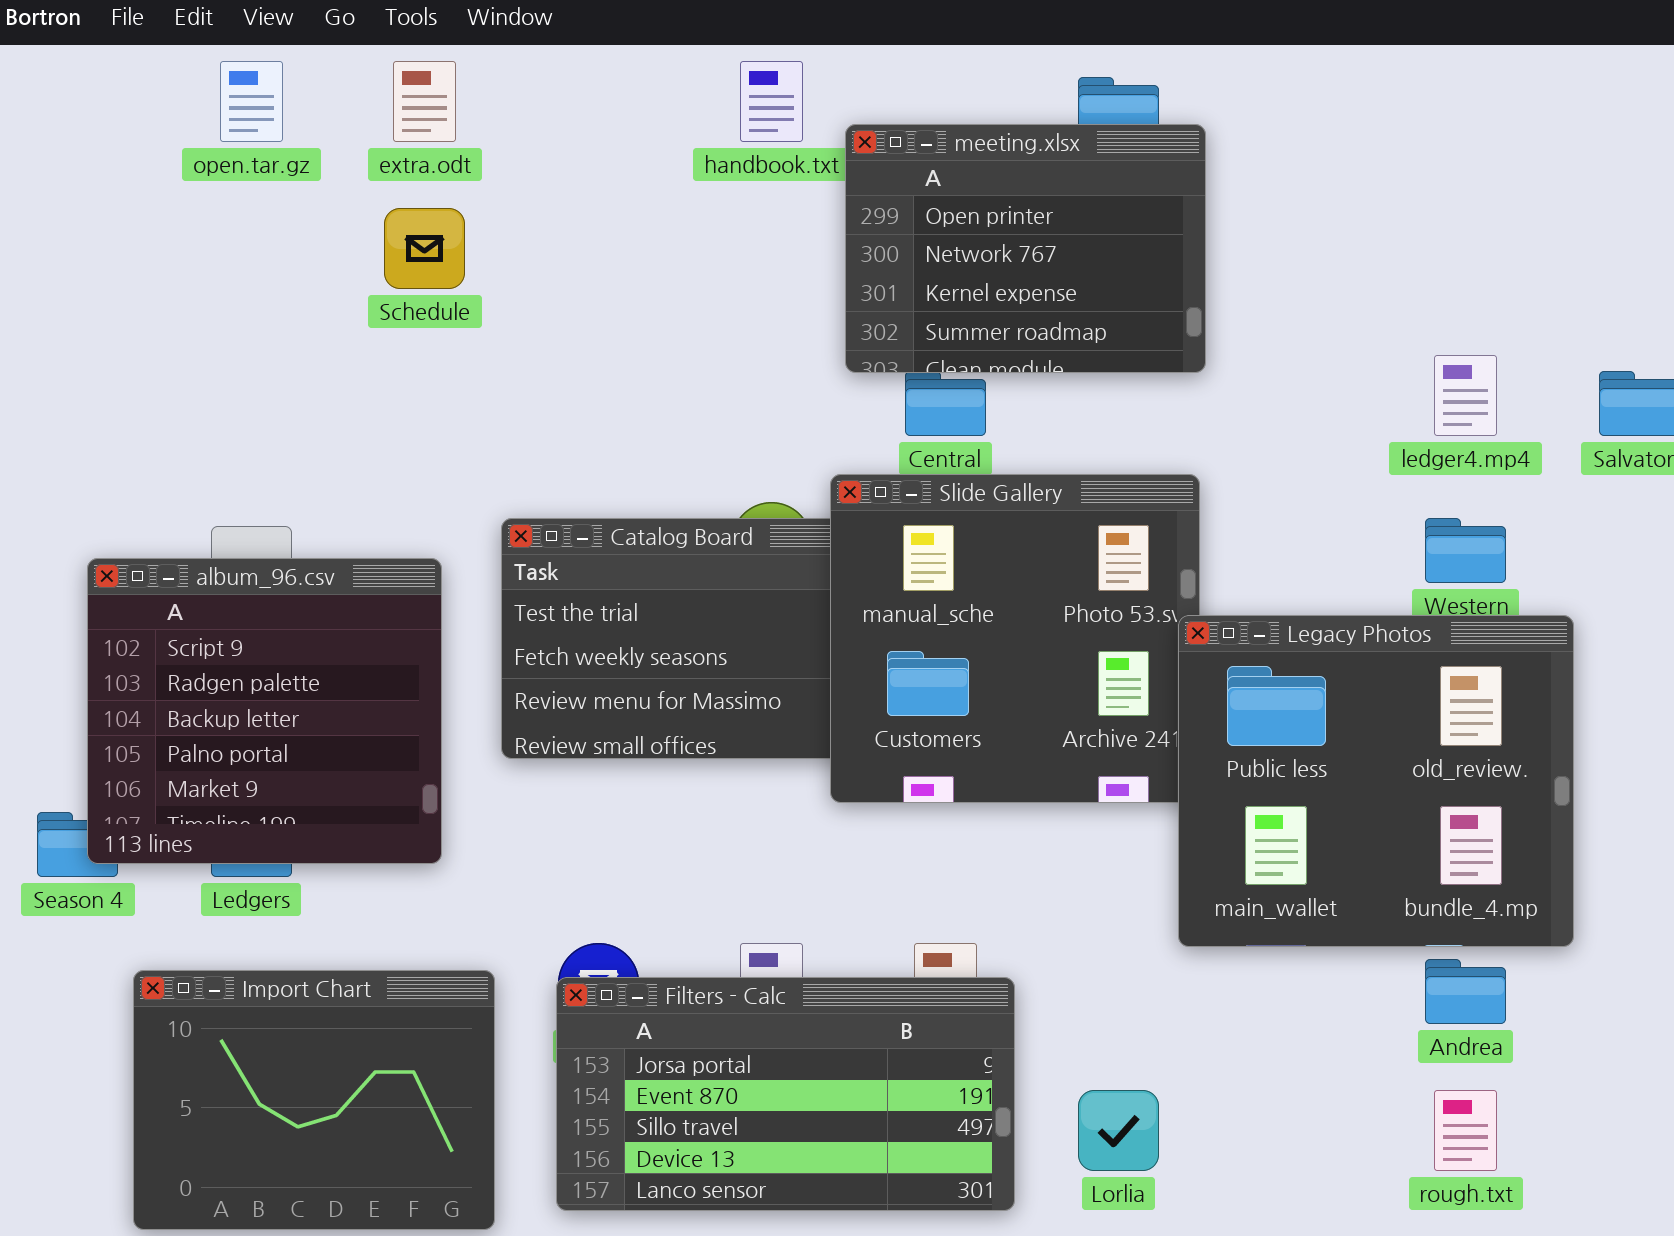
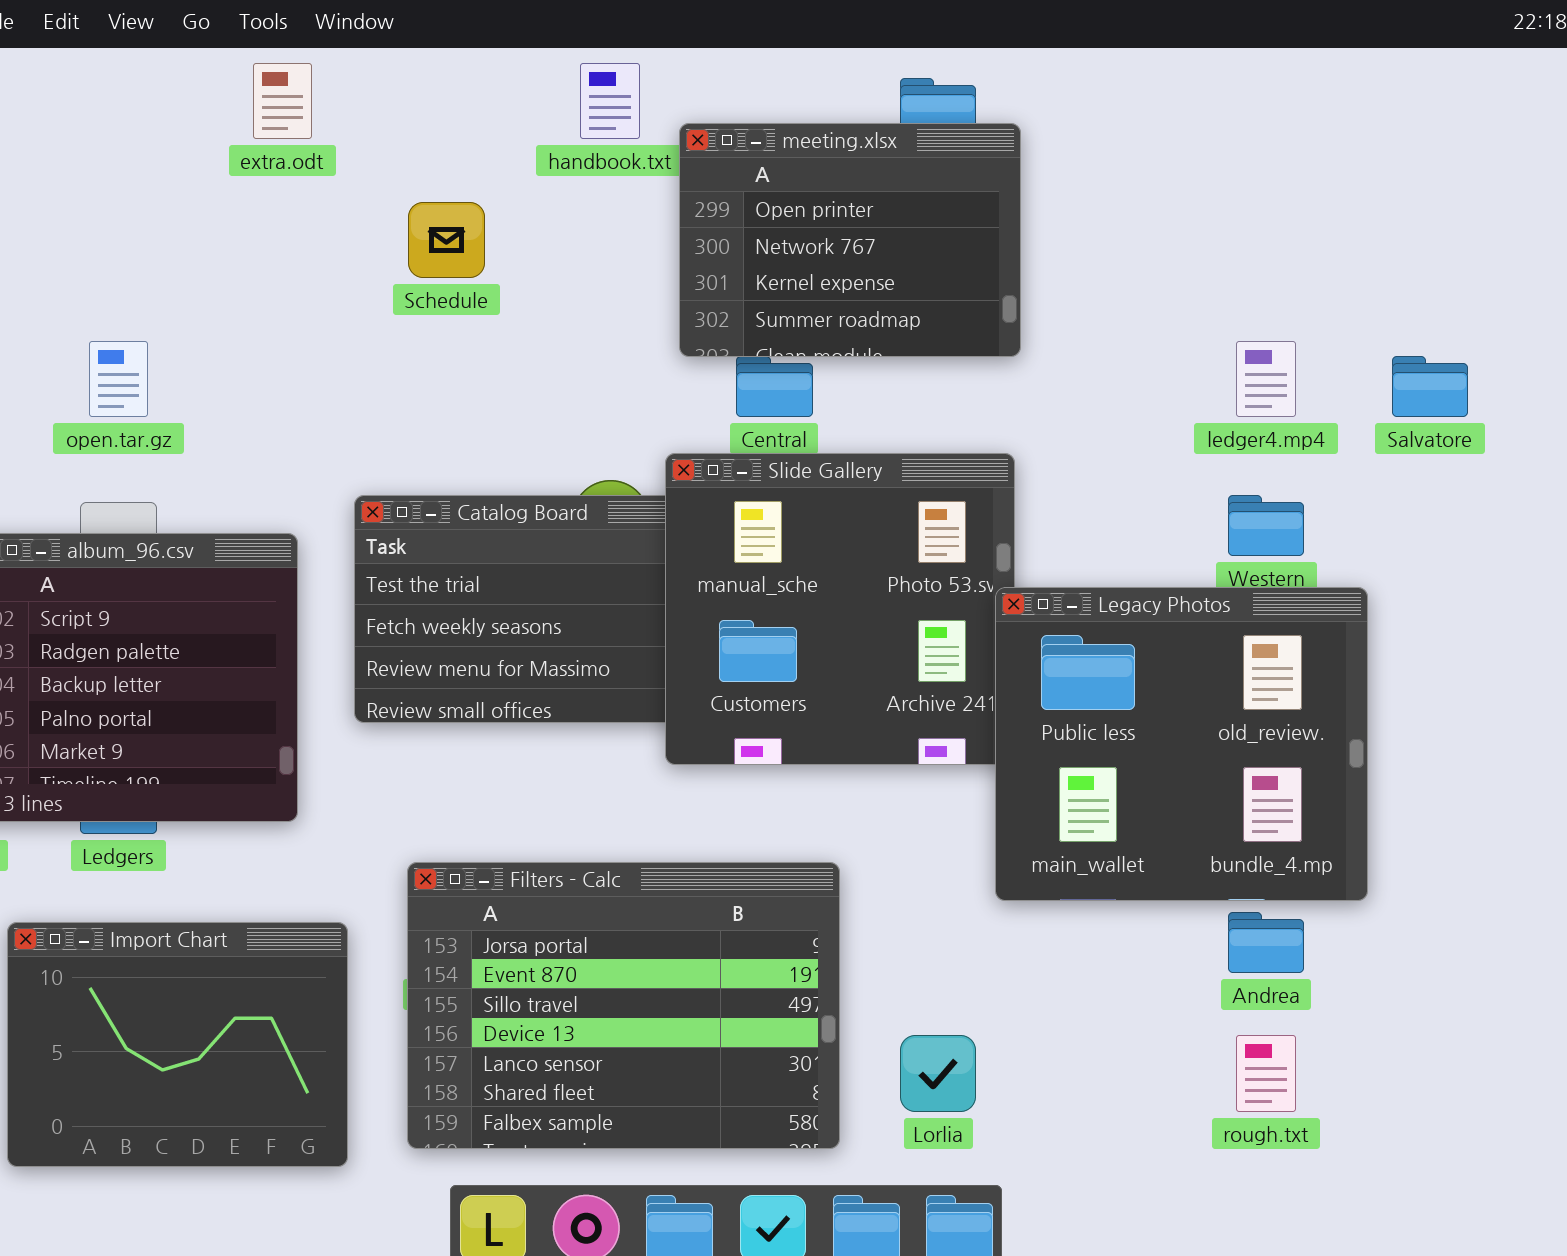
open.tar.gz: [220,61,283,142] -> [89,341,148,417], moved
Schedule: [384,208,465,289] -> [408,202,485,278], moved
Filters - Calc: [556,977,1015,1211] -> [407,862,840,1149], resized

